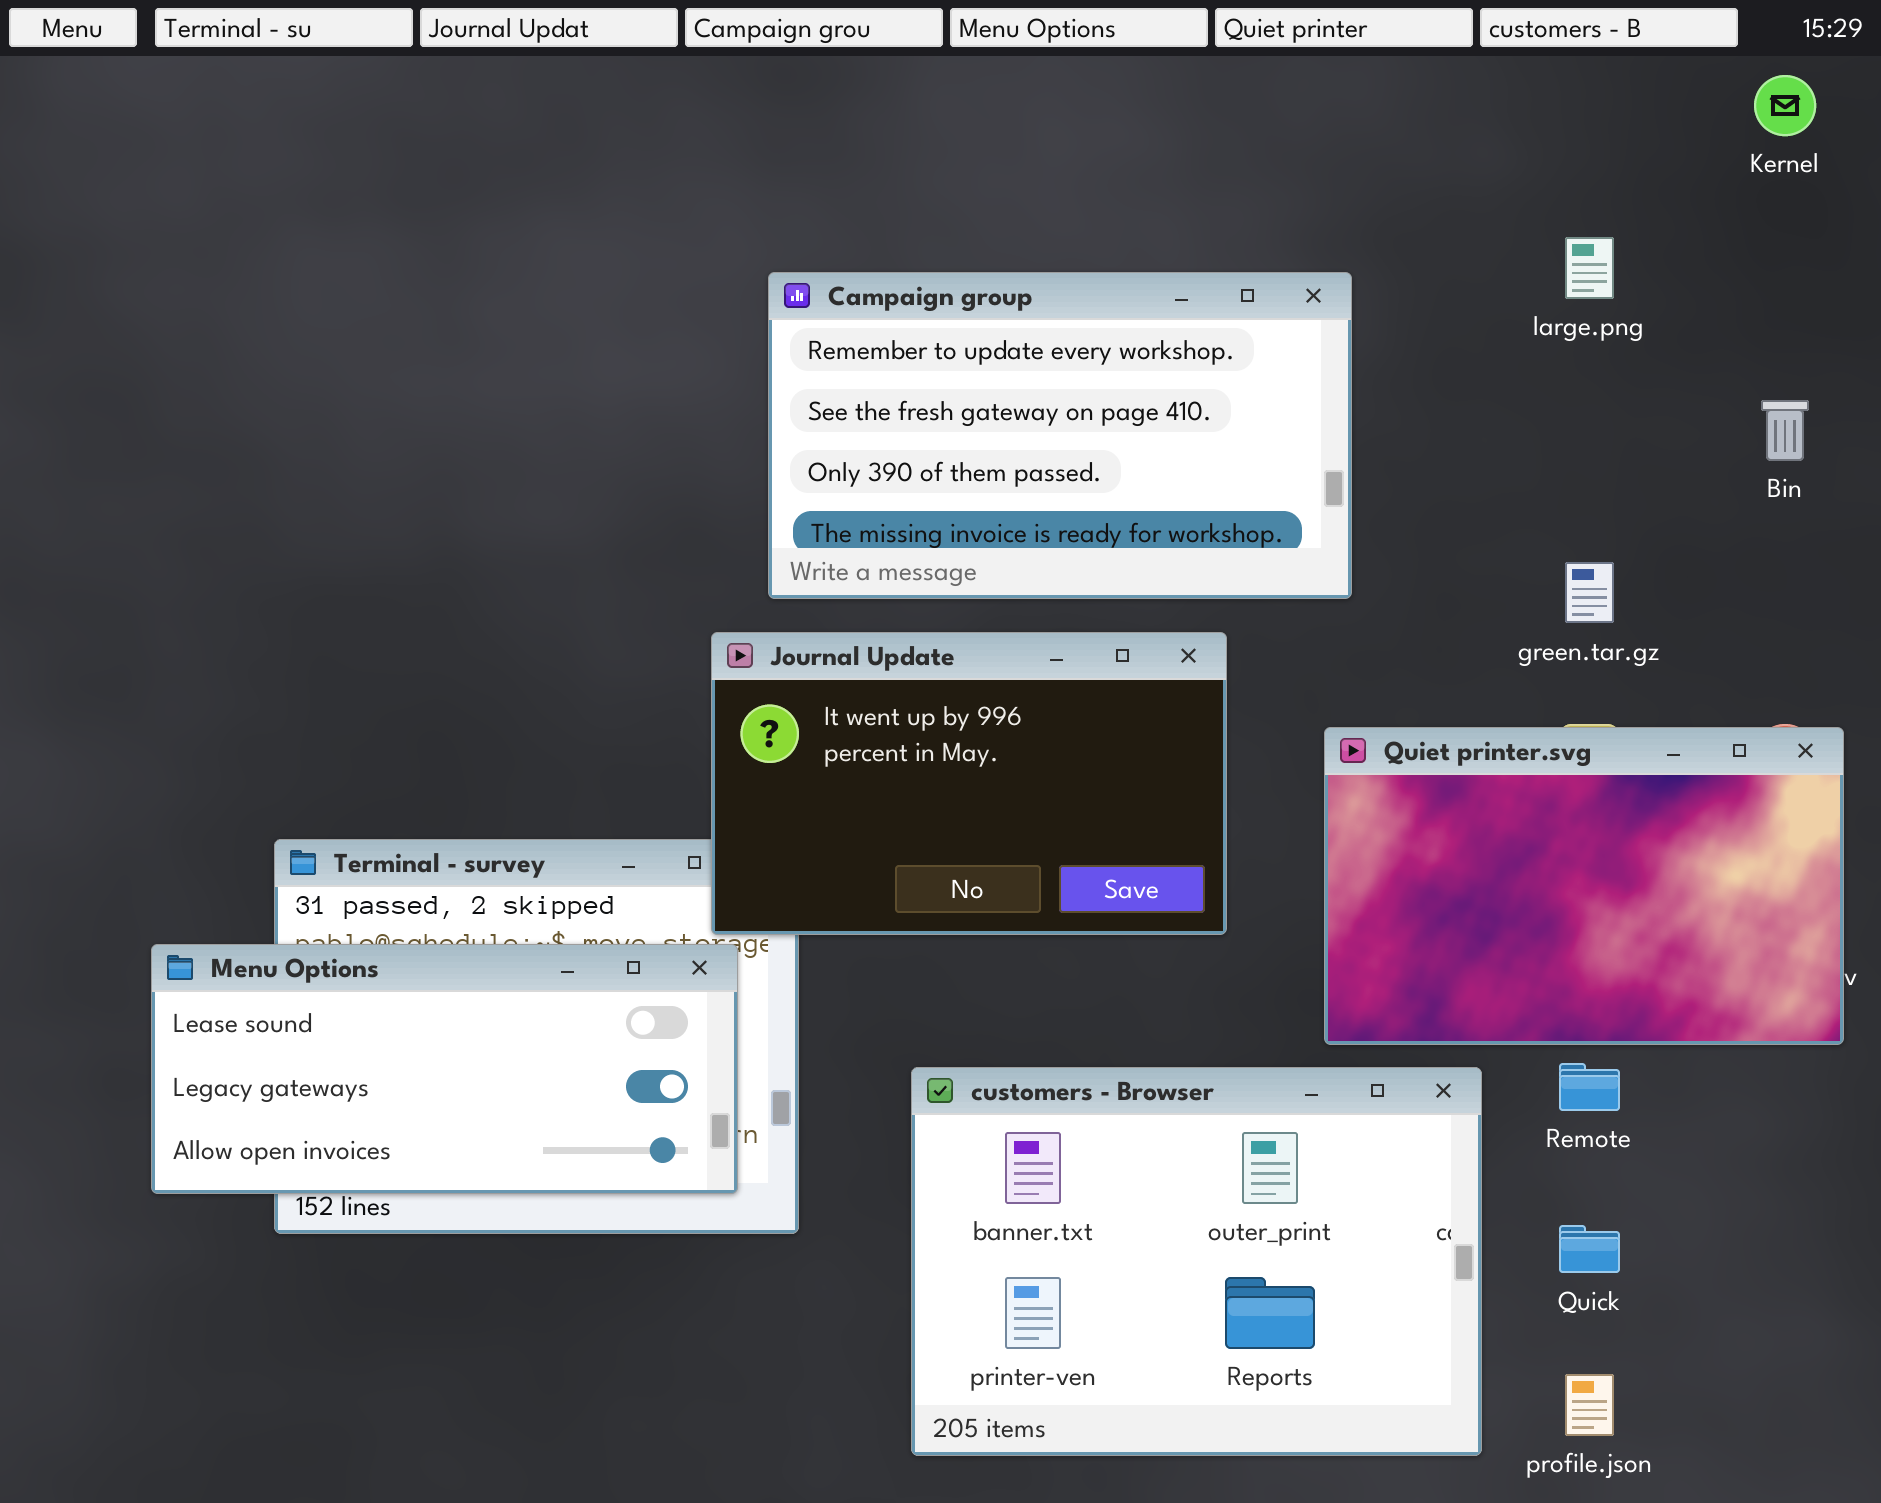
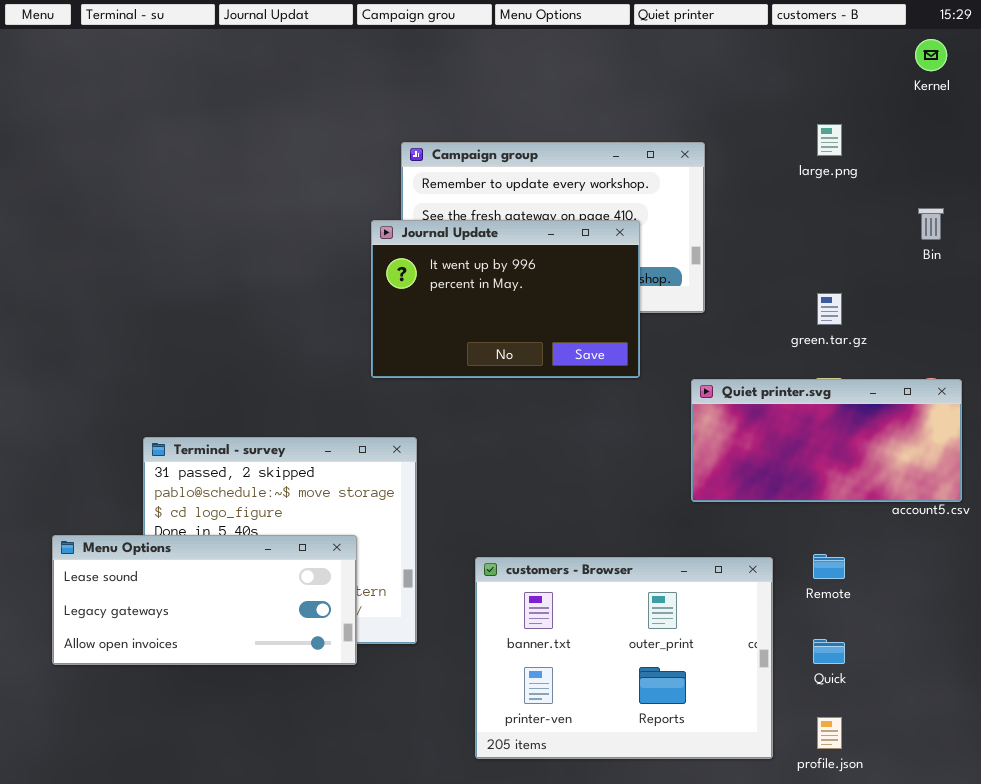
Journal Update: [711,632,1227,935] -> [371,220,640,378], moved
Quiet printer.svg: [1324,727,1844,1045] -> [691,379,962,502], resized
Menu Options: [151,944,738,1194] -> [52,535,357,665], moved

